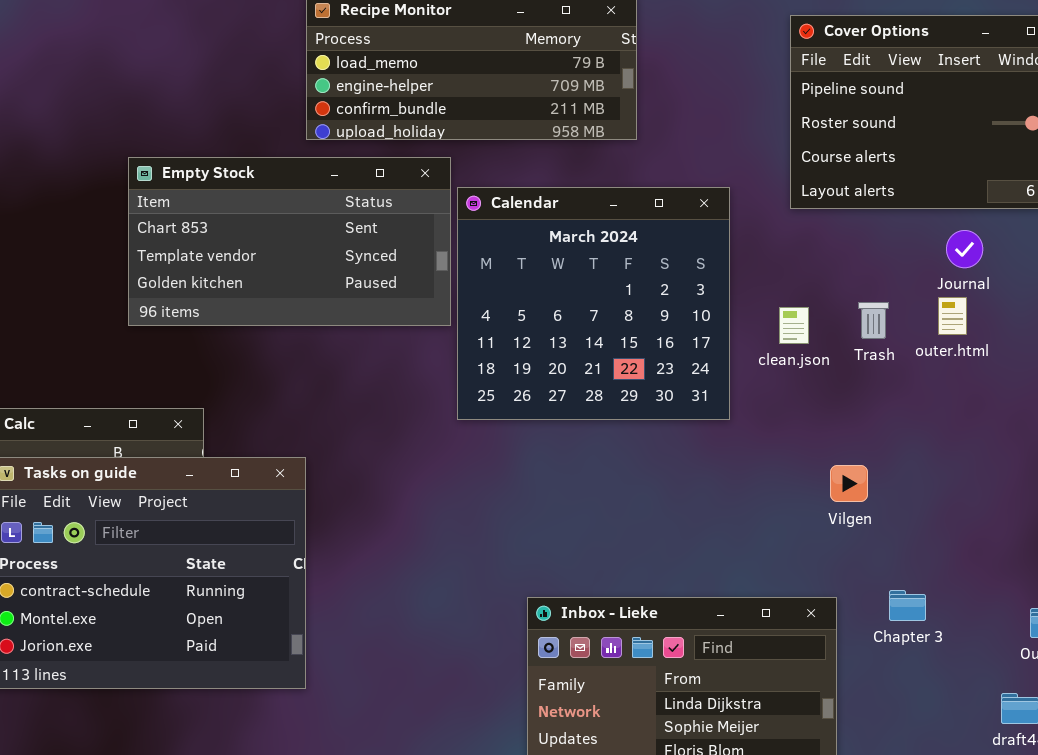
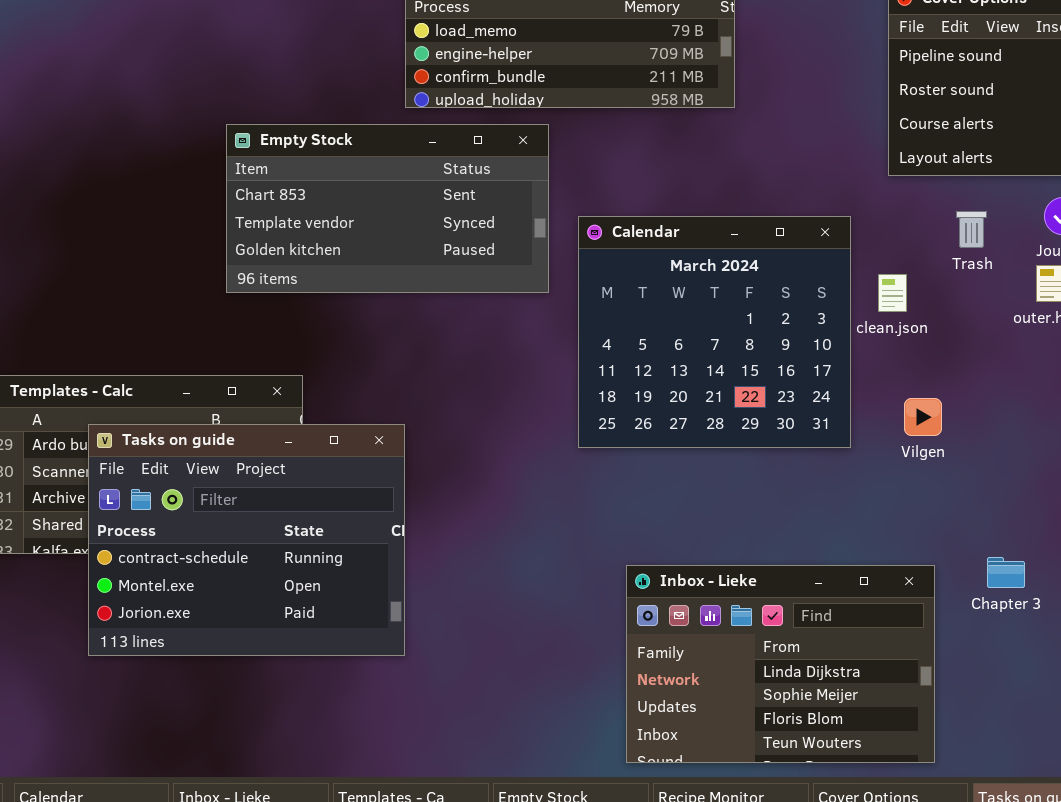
Calendar: [457,187,730,420] -> [578,216,851,448], moved
Trash: [858,302,889,339] -> [956,211,987,248], moved
Vilgen: [830,465,868,502] -> [904,398,942,436], moved

